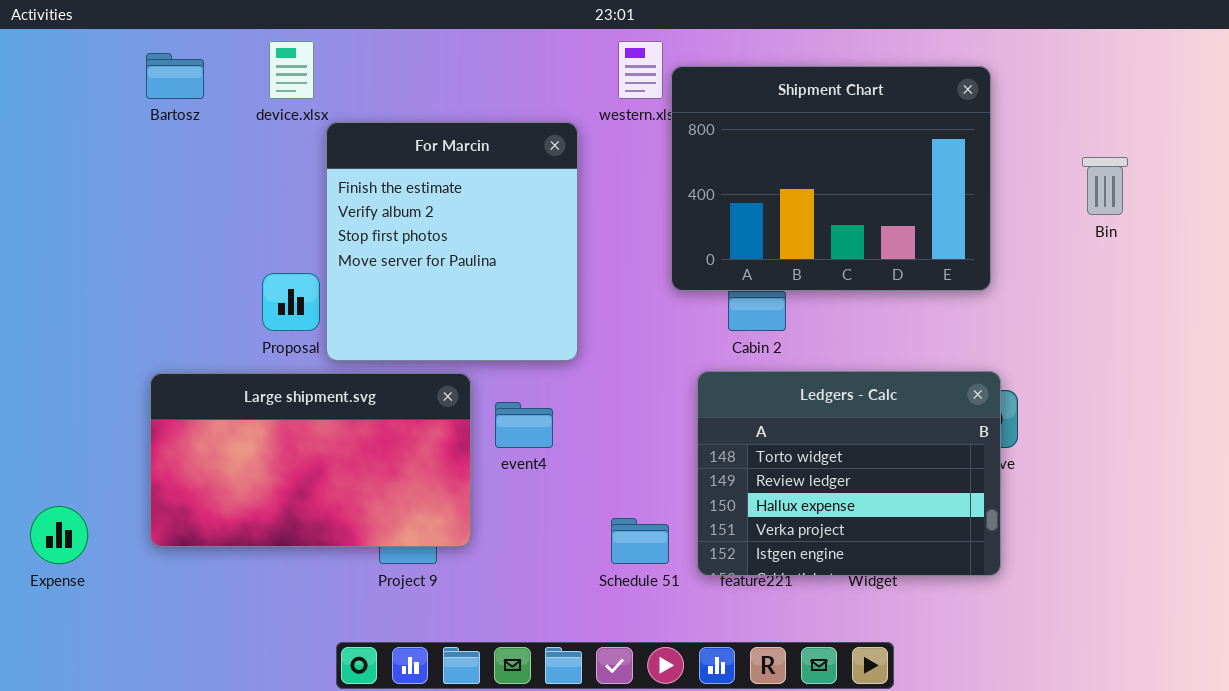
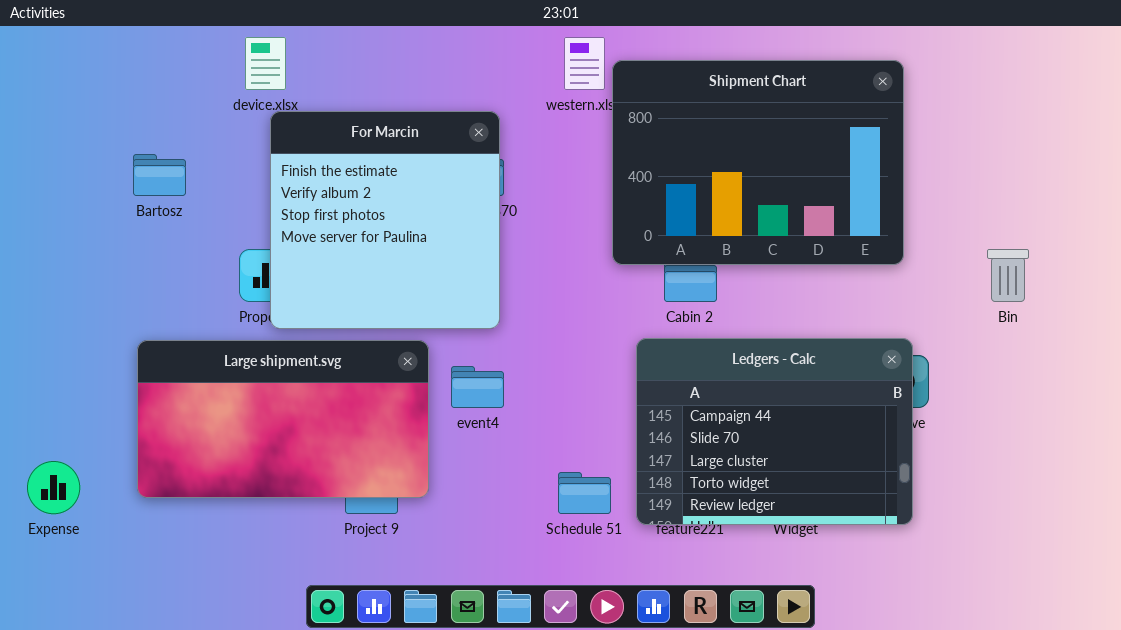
Bartosz: [146,53,204,99] -> [133,154,186,196], moved
For Marcin: [326,122,578,361] -> [270,111,500,329], moved
Bin: [1082,157,1128,215] -> [987,249,1029,302], moved
Ledgers - Calc: [697,371,1001,576] -> [636,338,913,525], scrolled up 3 rows

